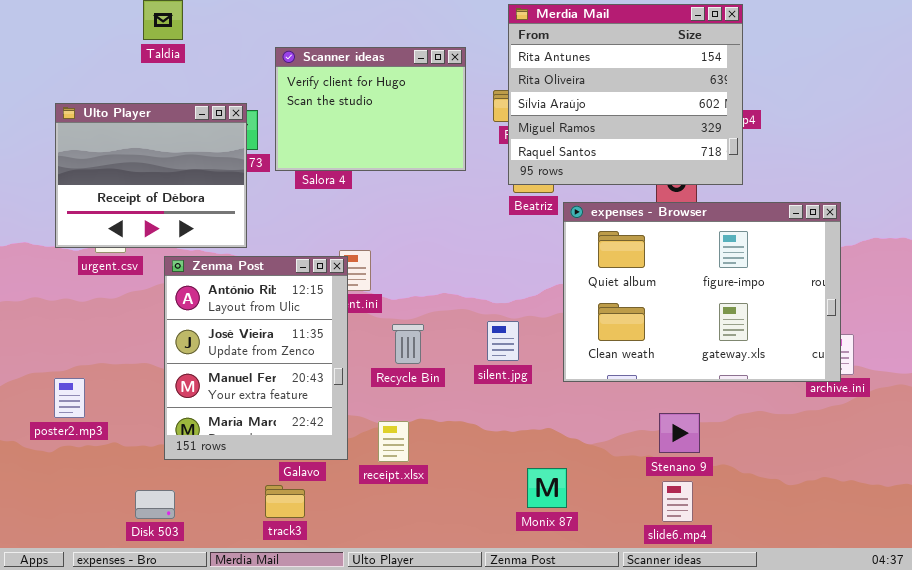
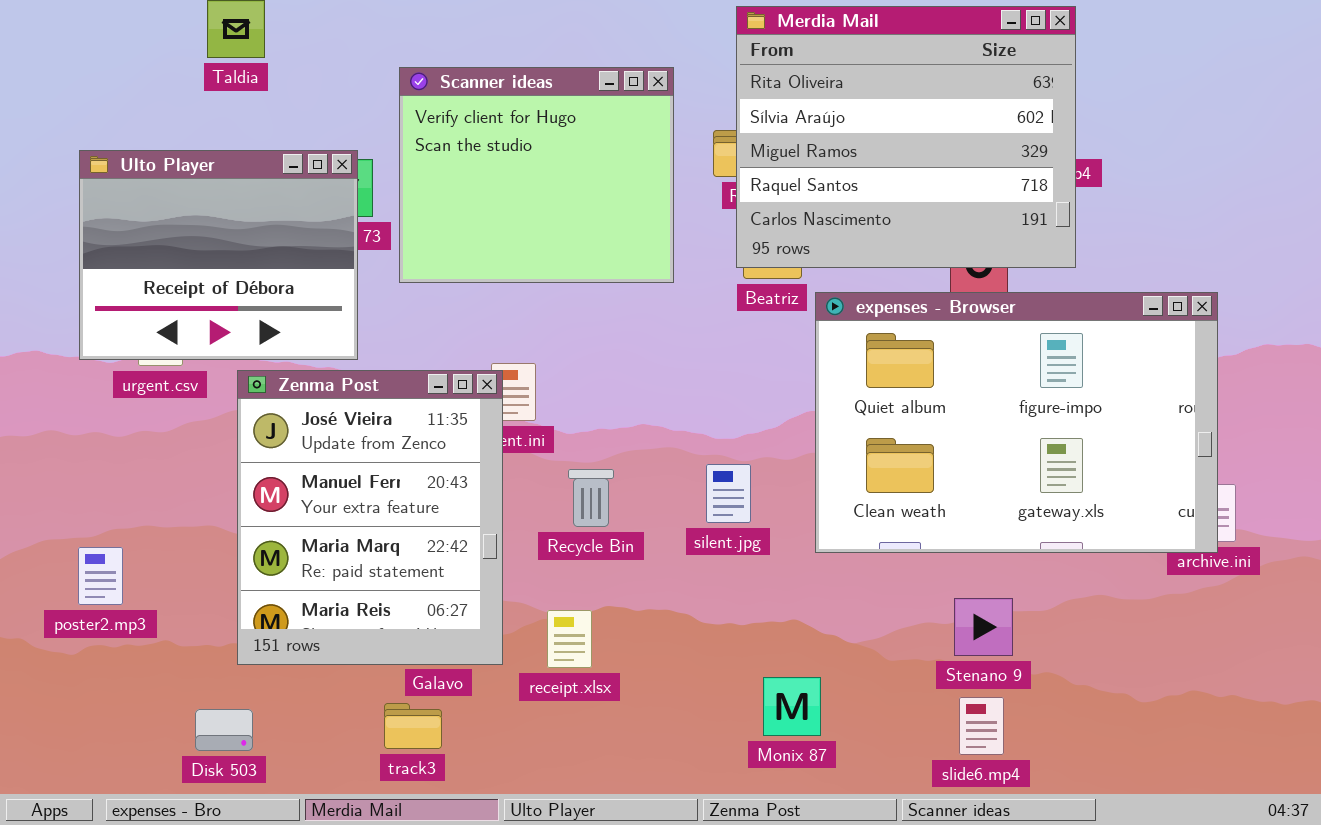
Merdia Mail: [508,4,743,185] -> [736,6,1076,268], scrolled down 1 row
Scanner ideas: [275,47,466,171] -> [399,67,674,283], resized
Zenma Post: [164,256,348,460] -> [237,370,503,665], scrolled down 1 row

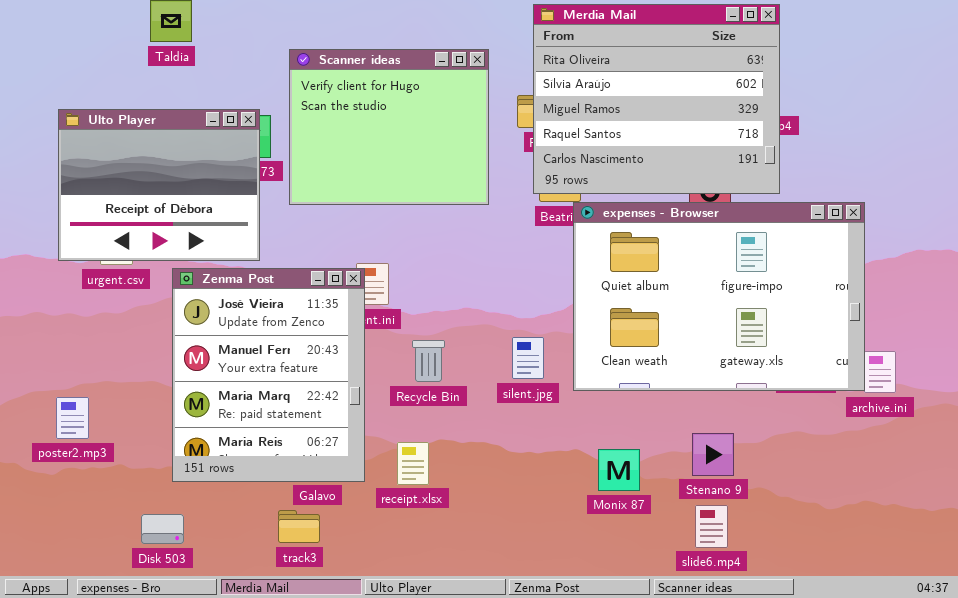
expenses - Browser: [815,292,1218,553] -> [573,202,865,391], moved
Monix 87: [763,677,821,736] -> [598,449,640,491], moved

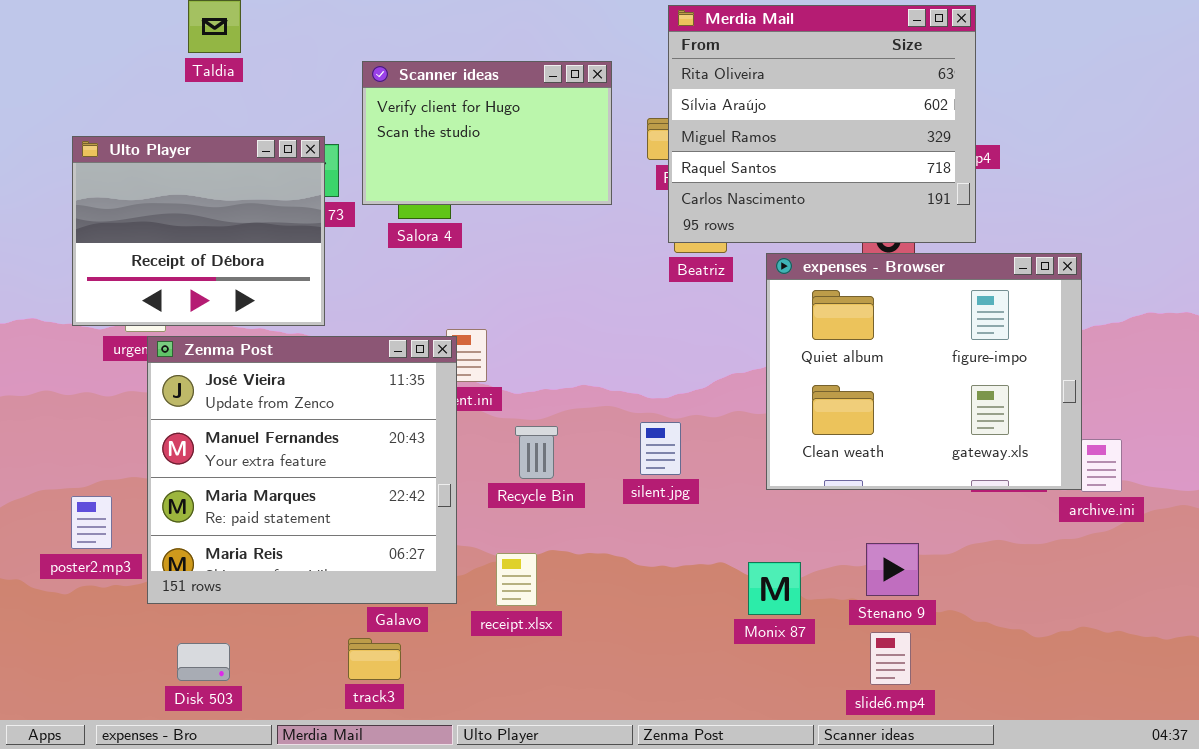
Scanner ideas: [289,49,489,205] -> [362,61,612,205], resized
expenses - Browser: [573,202,865,391] -> [766,253,1082,490], resized
Zenma Post: [172,268,365,482] -> [147,336,457,604], resized

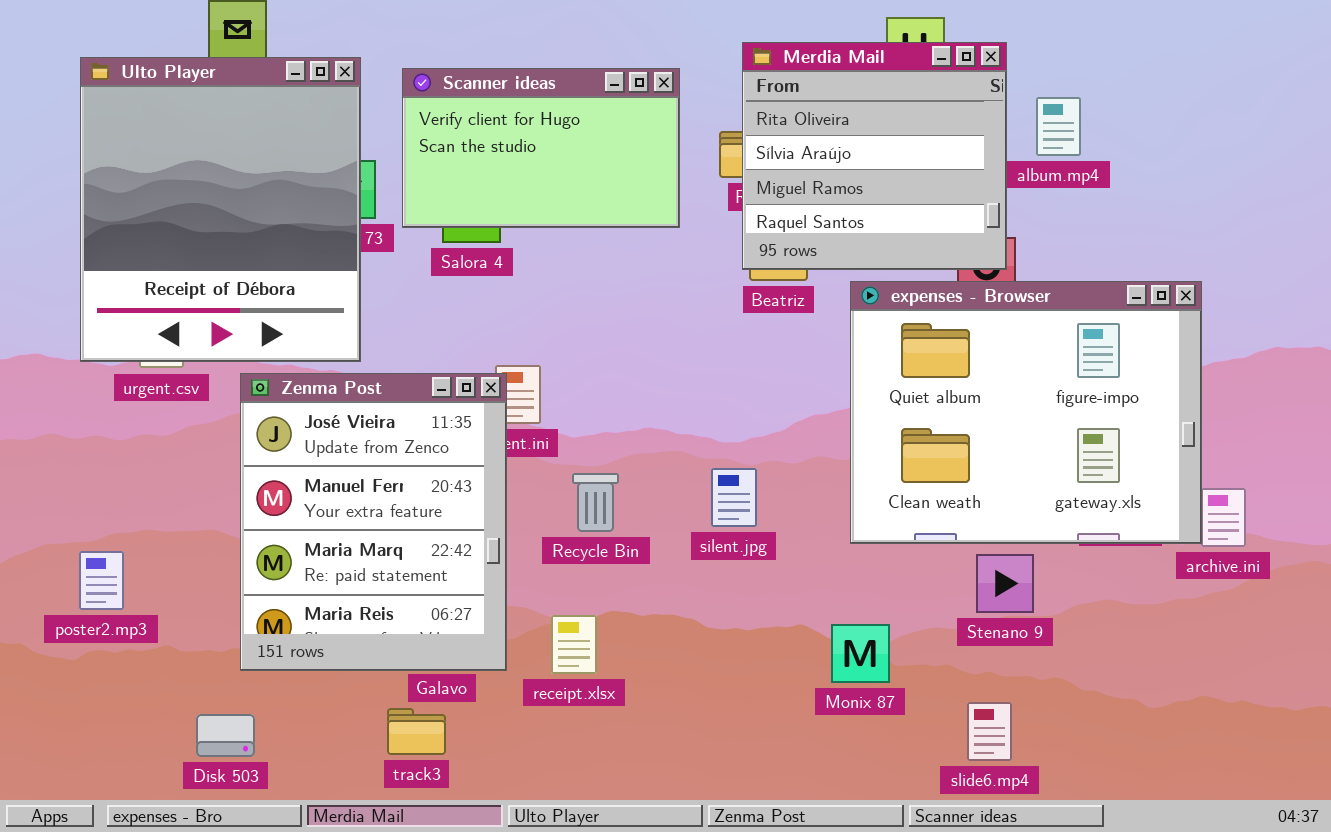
Merdia Mail: [668,5,976,243] -> [742,42,1007,270], resized
Ulto Player: [72,136,325,326] -> [80,57,361,362], resized
Zenma Post: [147,336,457,604] -> [240,373,507,671], resized
Stenano 9: [866,543,919,596] -> [976,554,1034,613], moved

